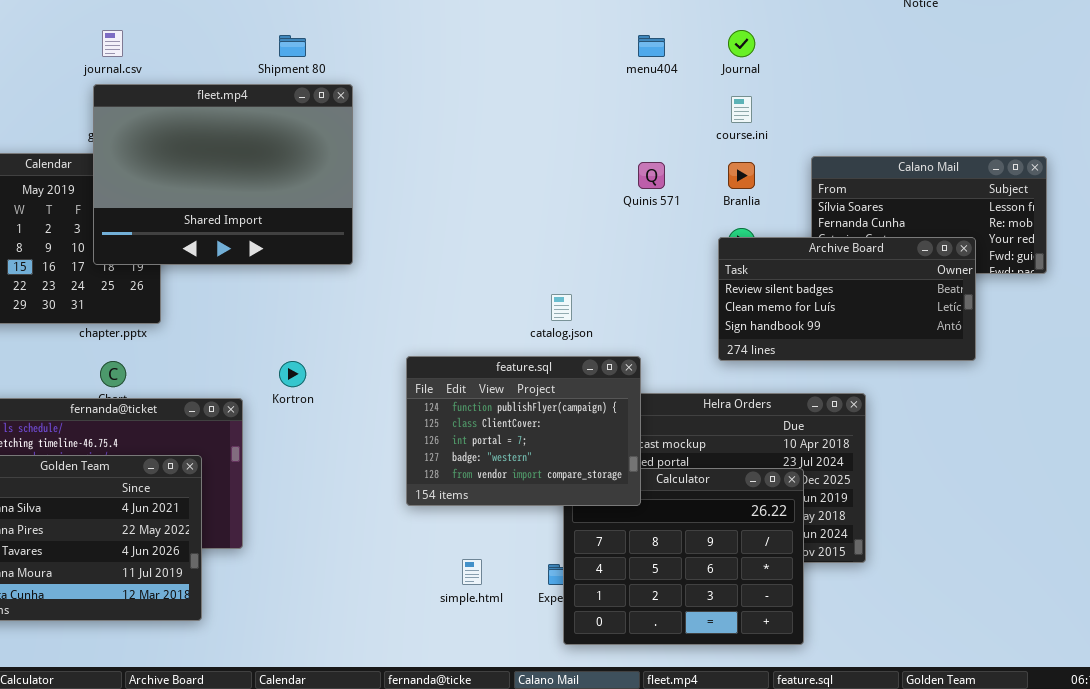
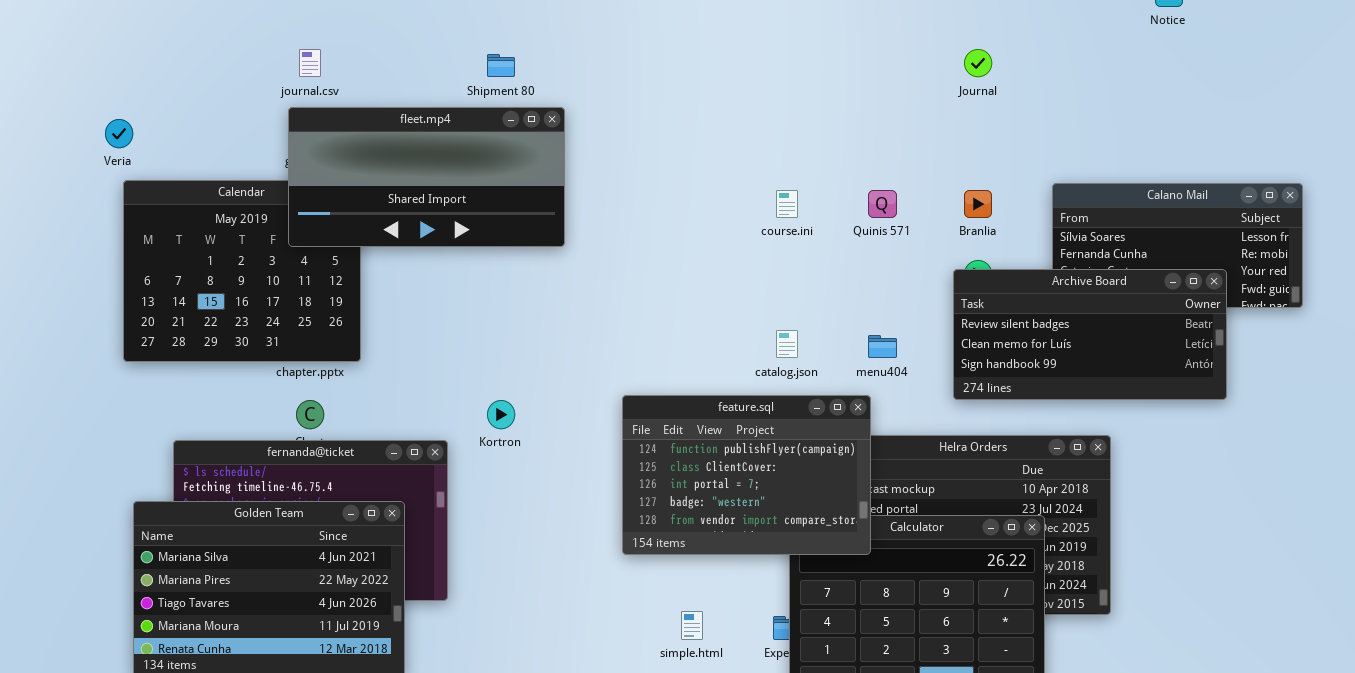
menu404: [638,35,665,57] -> [868,335,897,358], moved
fleet.mp4: [93,84,353,265] -> [288,107,565,247], resized
course.ini: [731,96,752,123] -> [776,190,798,218], moved

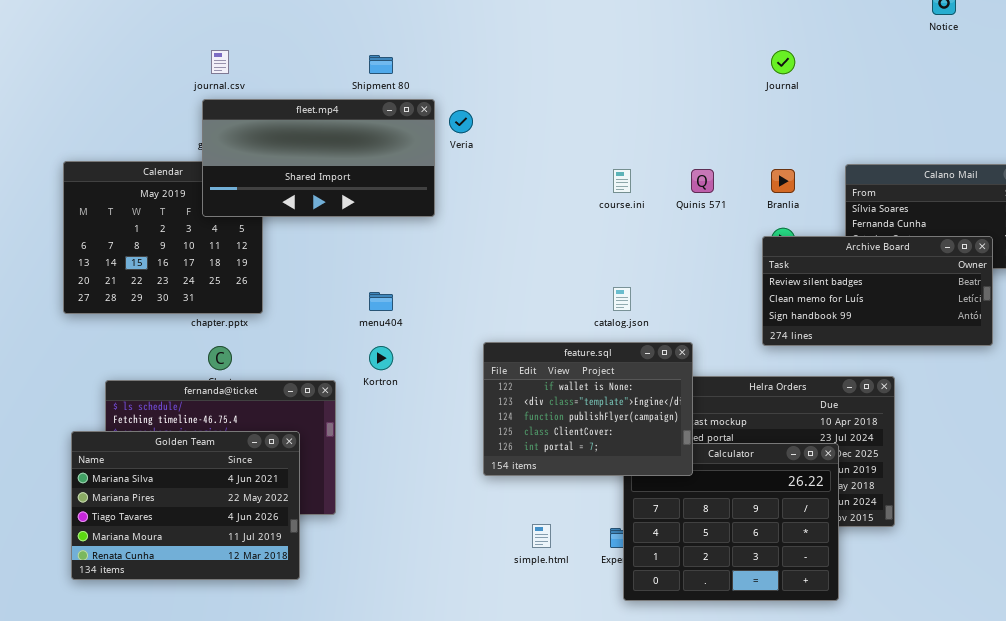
Veria: [105,119,133,148] -> [449,110,473,133], moved
menu404: [868,335,897,358] -> [369,292,393,311], moved
feature.sql: [622,395,871,555] -> [483,342,693,476], scrolled up 2 rows

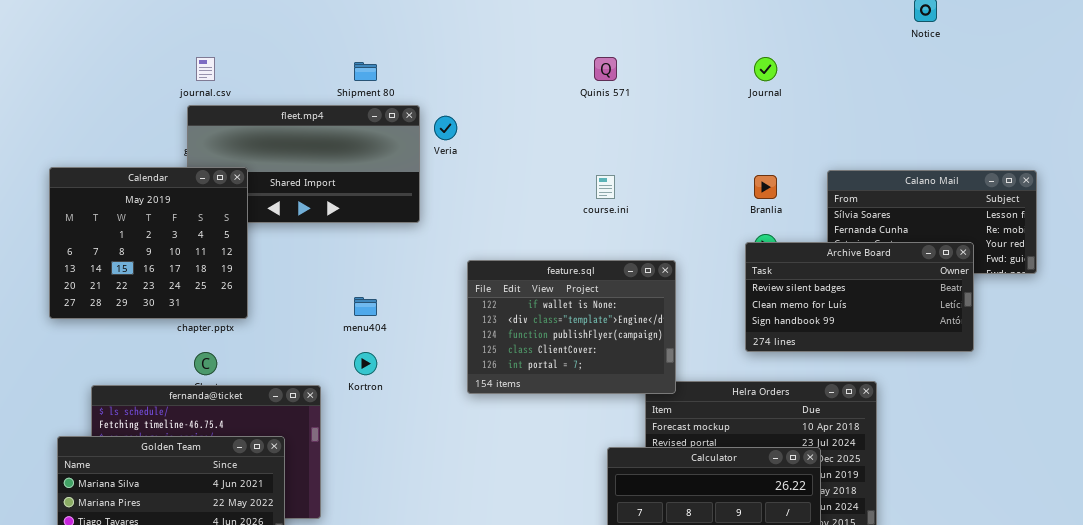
Calendar: [63,161,263,314] -> [49,167,248,319], raised
Quinis 571: [691,169,714,193] -> [594,57,617,81], moved
feature.sql: [483,342,693,476] -> [467,260,676,394], moved

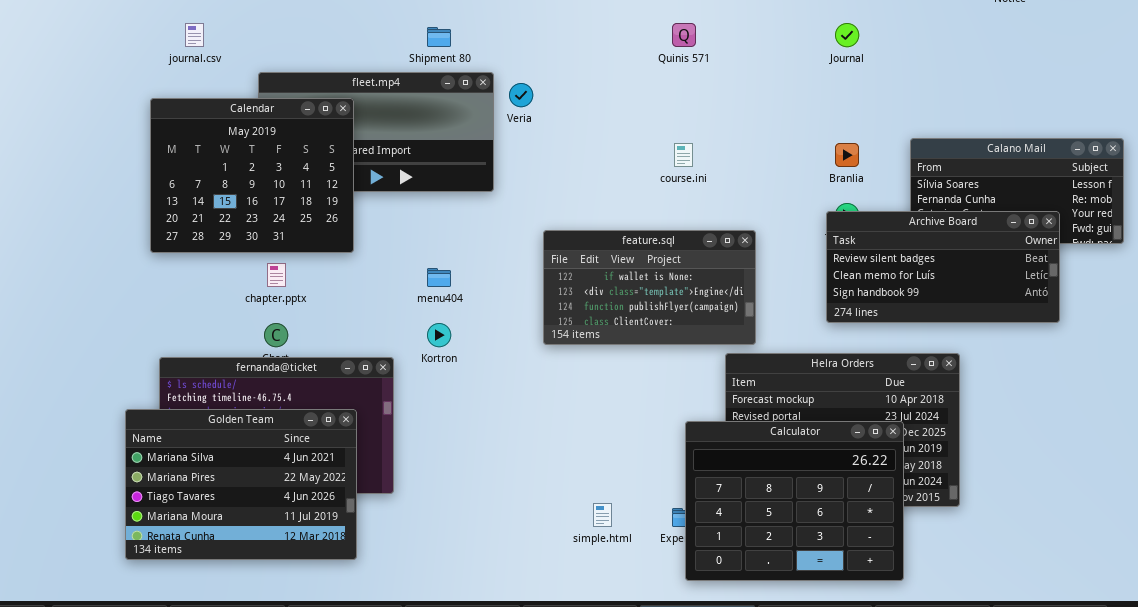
journal.csv: [196,57,215,81] -> [185,23,204,47], moved
Calendar: [49,167,248,319] -> [150,98,354,253], moved
feature.sql: [467,260,676,394] -> [543,230,756,345], resized

